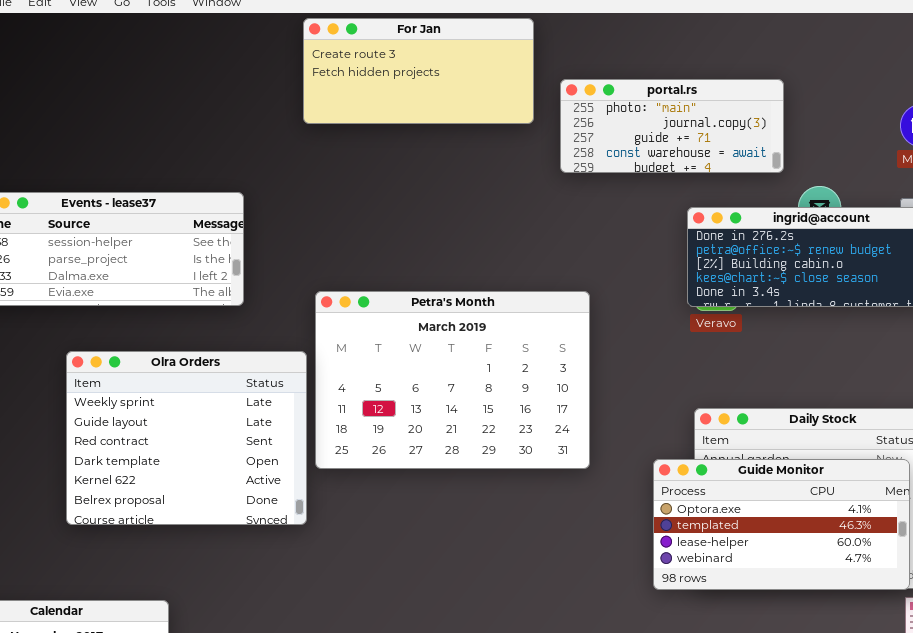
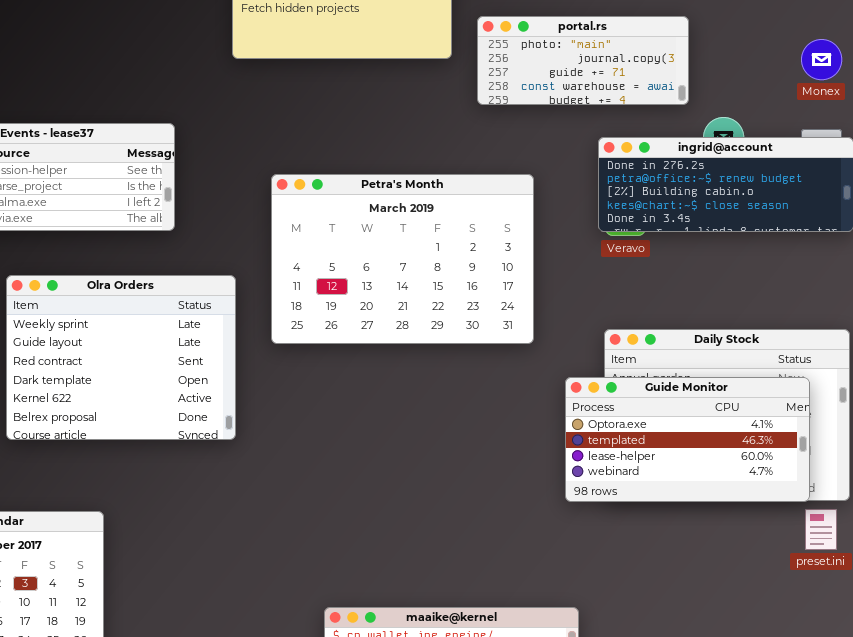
Petra's Month: [315,291,590,469] -> [271,174,534,344], moved

